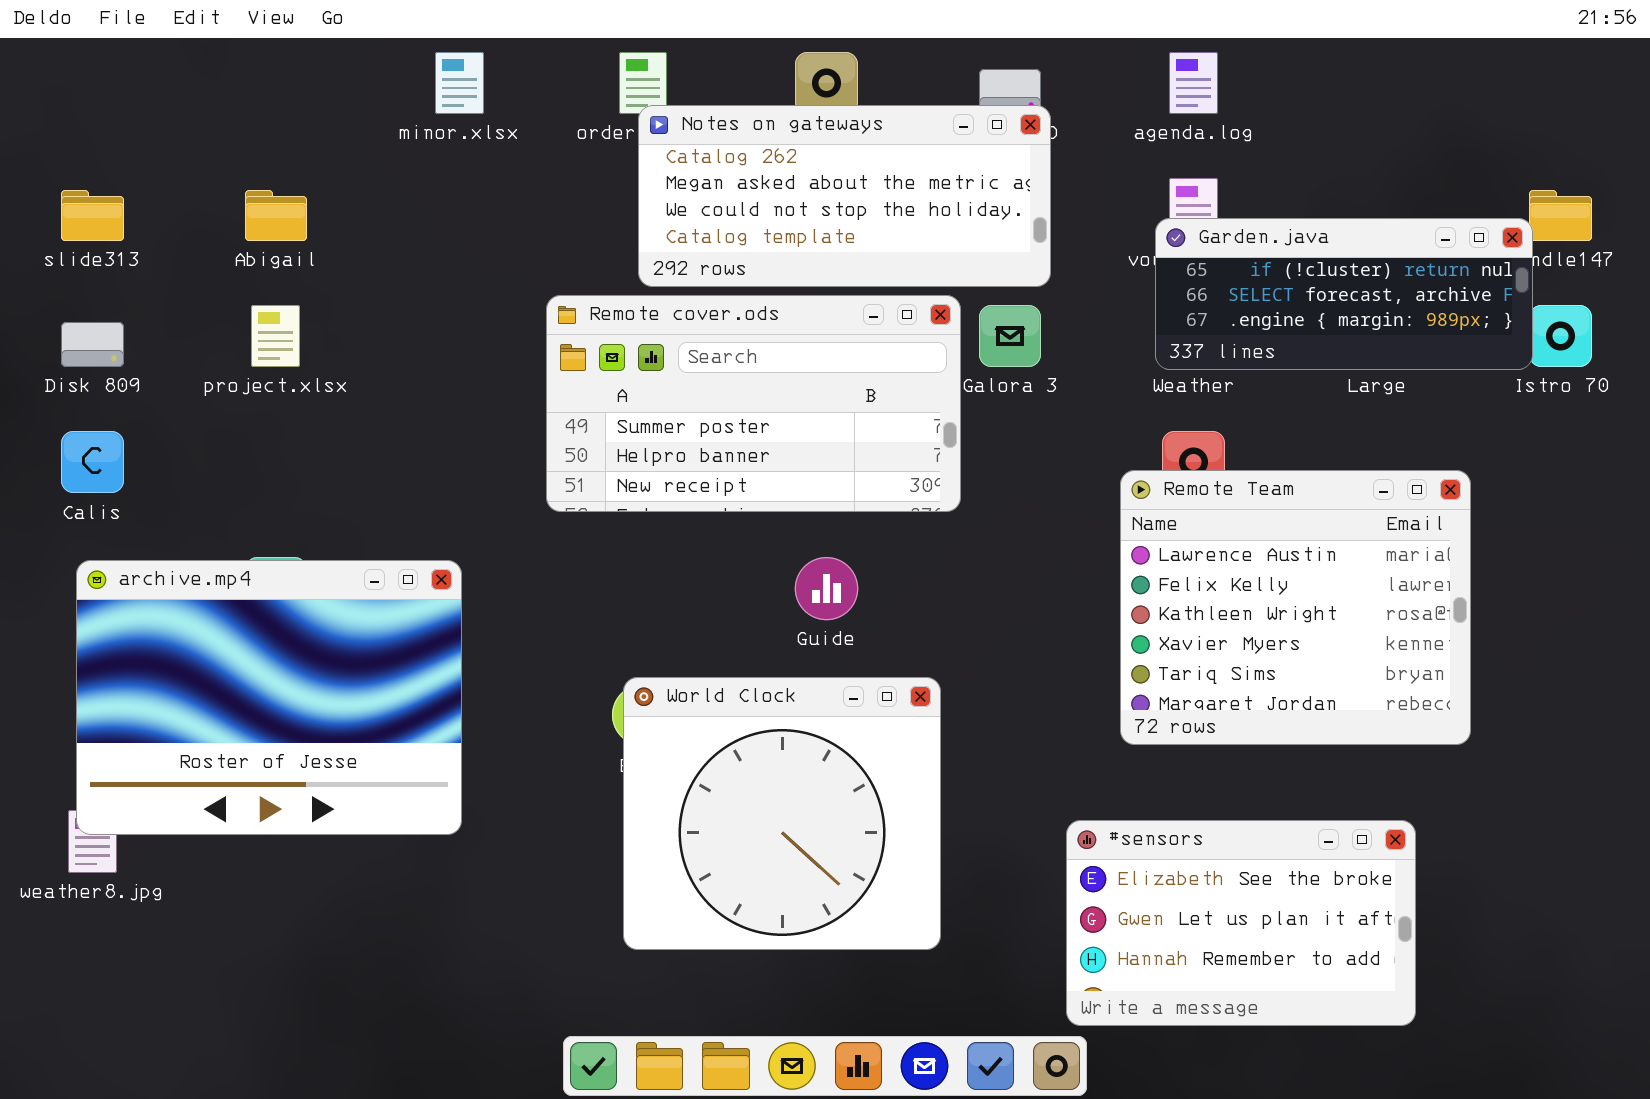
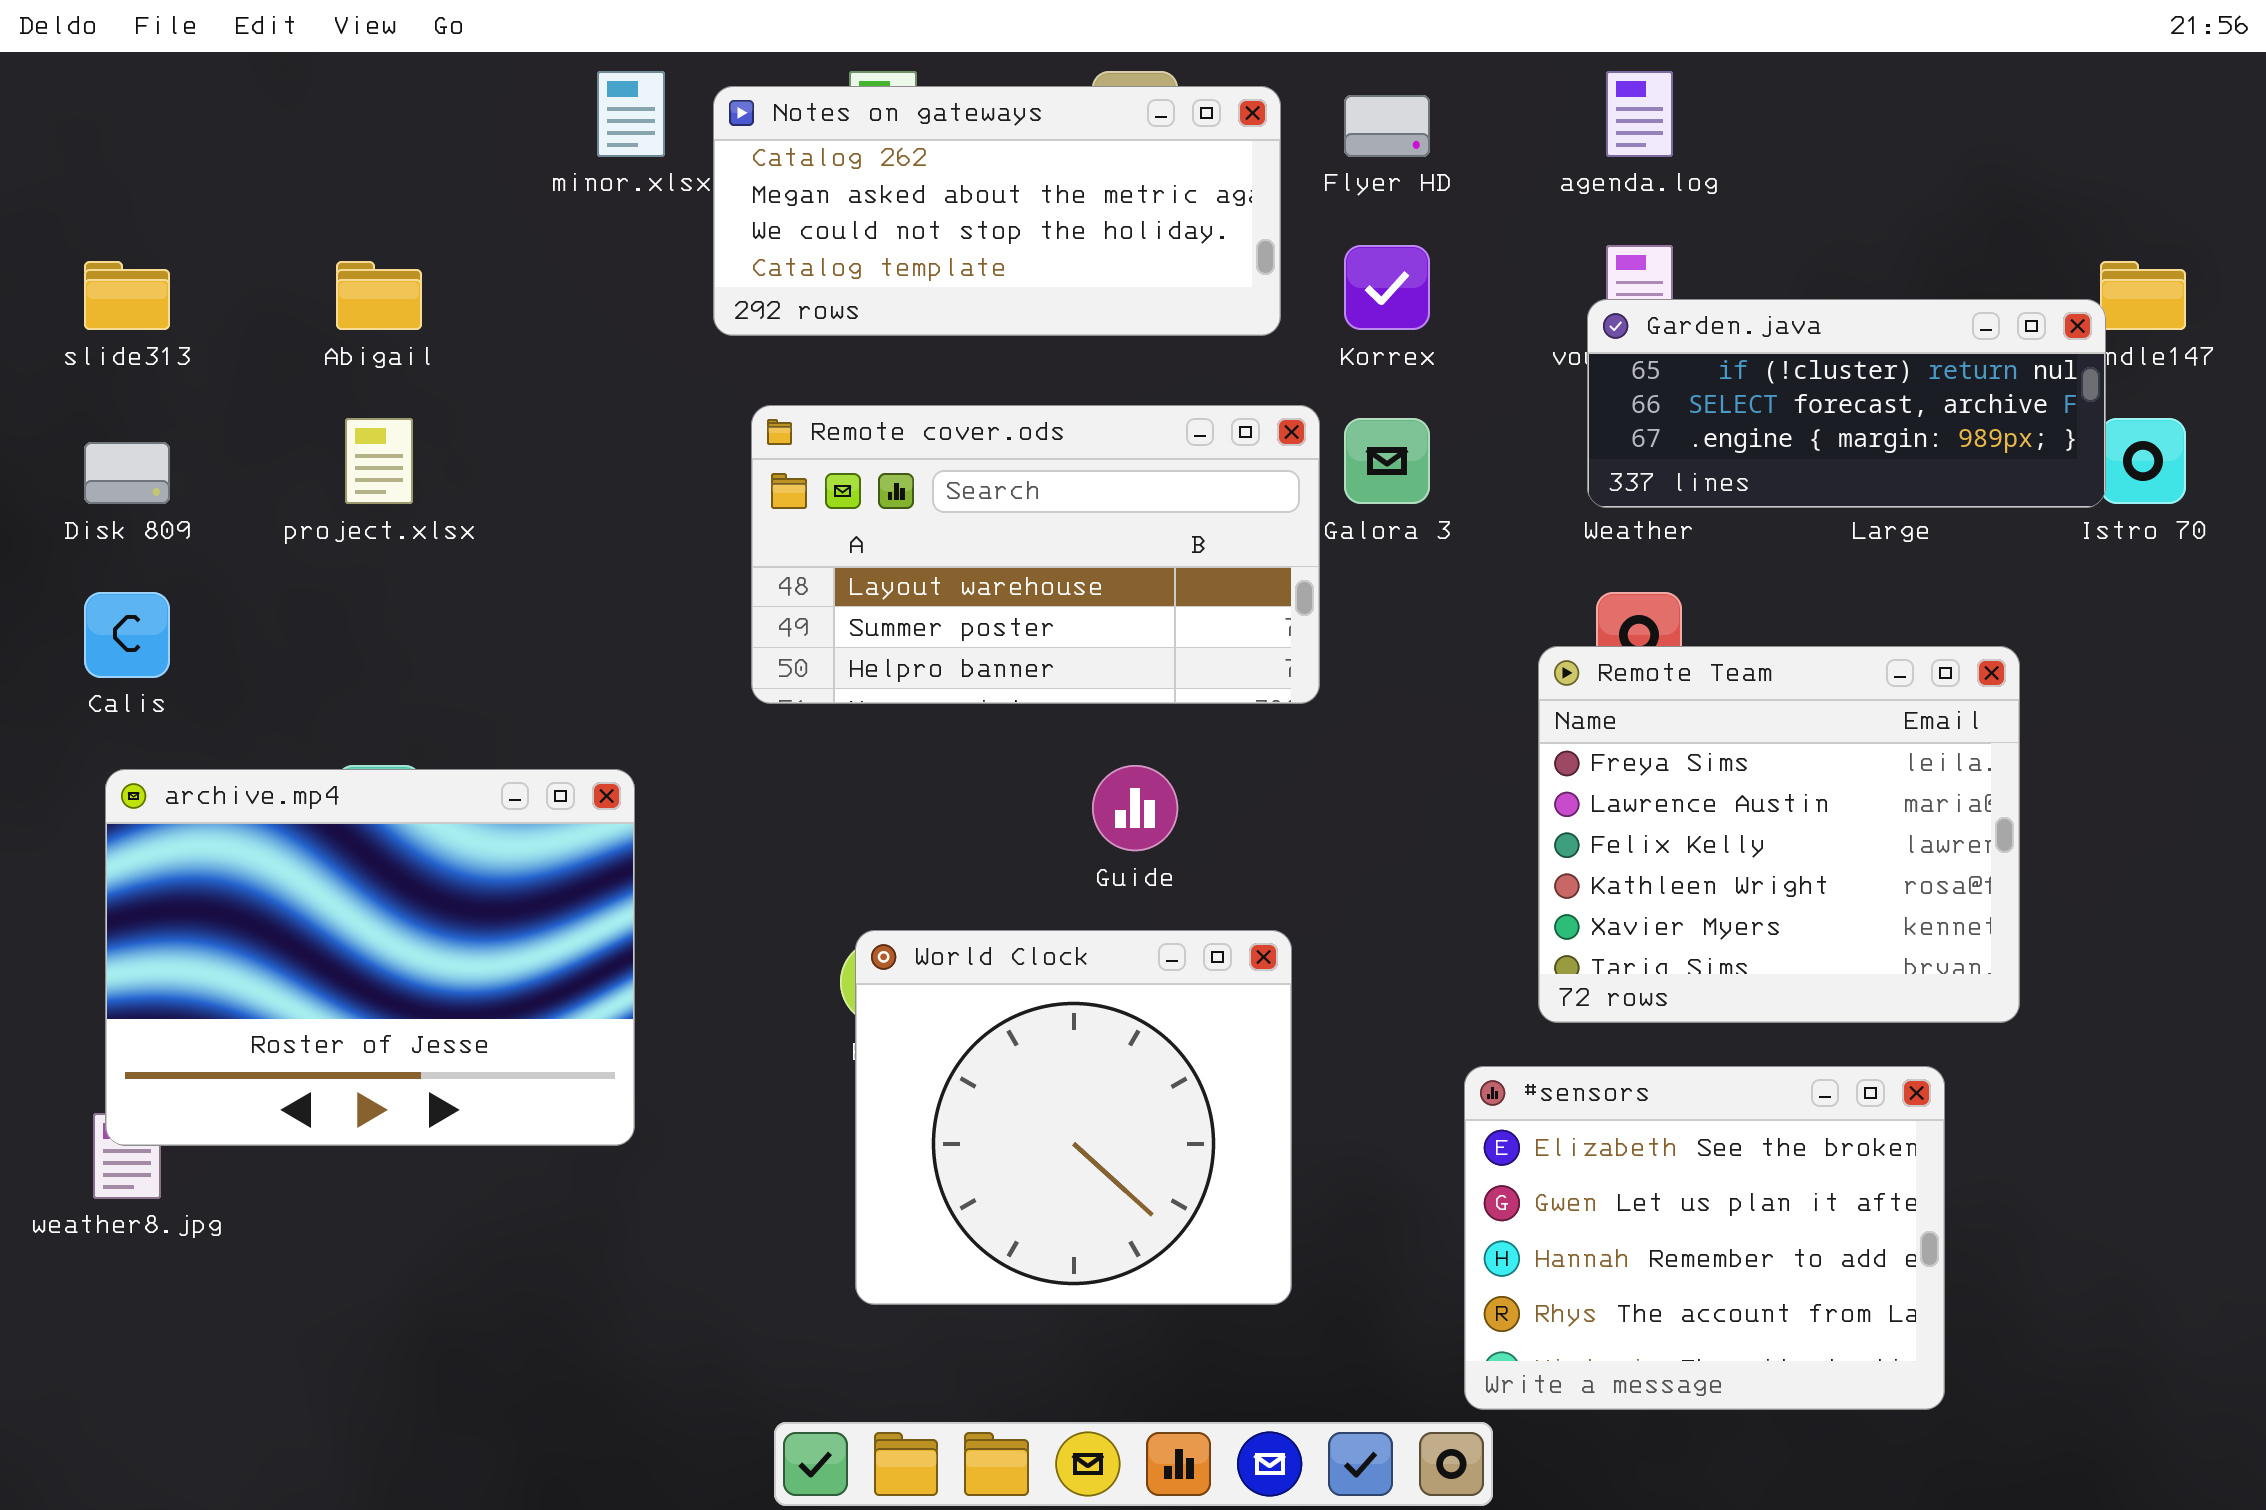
Notes on gateways: [638,105,1051,287] -> [713,86,1281,336], moved
Remote cover.ods: [546,295,961,512] -> [751,405,1320,704], scrolled up 1 row
Remote Team: [1120,470,1471,745] -> [1538,646,2020,1023], scrolled up 1 row
#sensors: [1066,820,1416,1026] -> [1464,1066,1945,1410], resized

